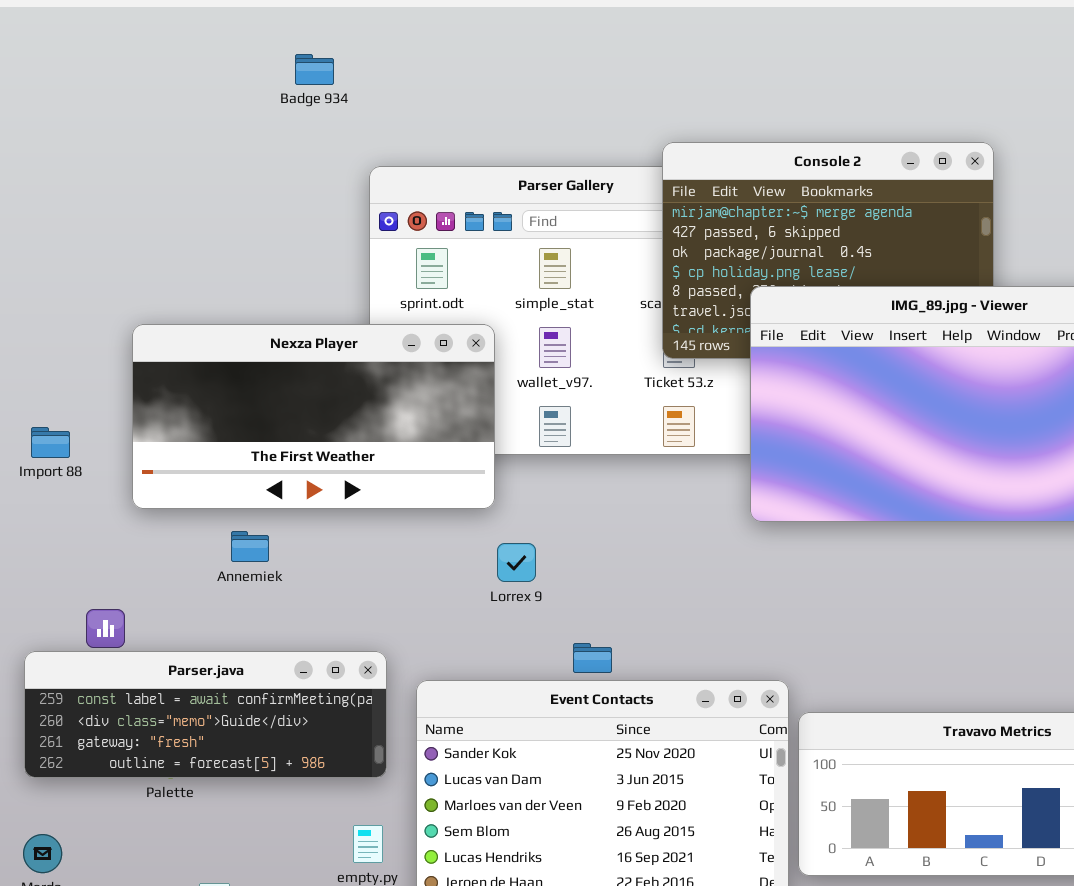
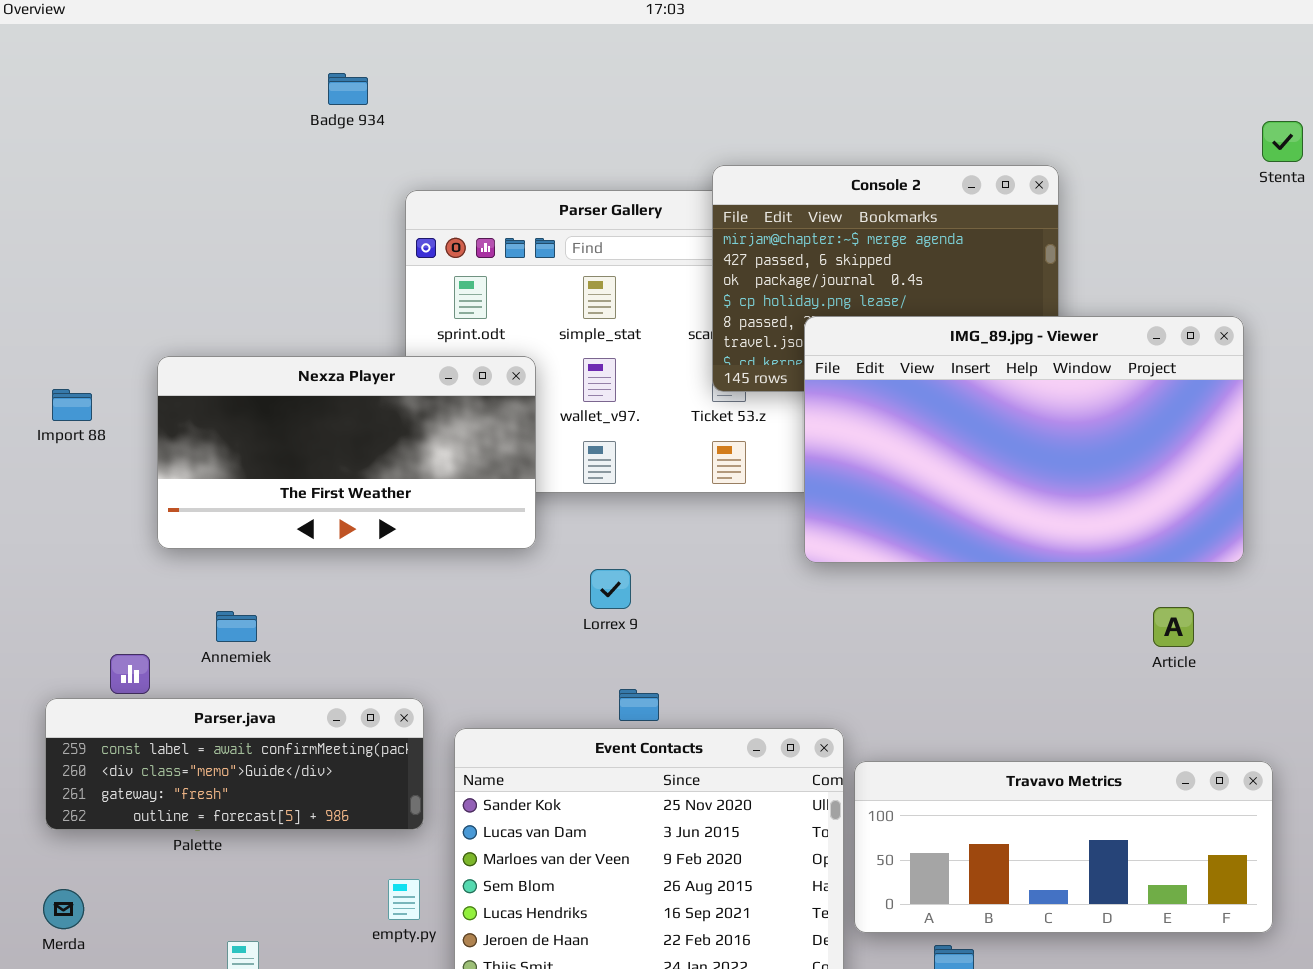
Import 88: [31,427,70,458] -> [52,389,92,421], moved
Annemiek: [231,531,269,562] -> [216,611,257,642], moved
Lorrex 9: [497,543,536,582] -> [590,569,631,609], moved

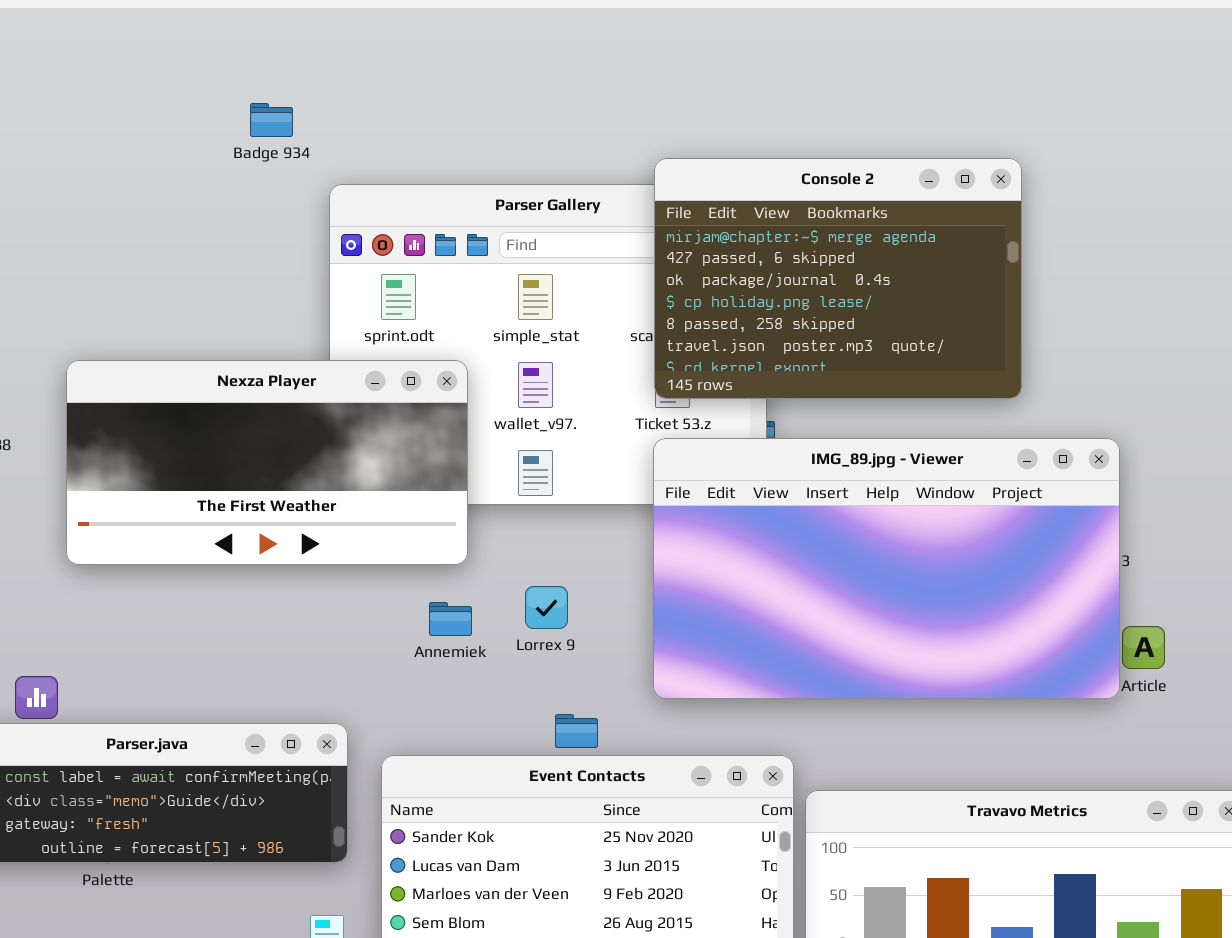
Badge 934: [328,73,368,105] -> [250,103,293,137], moved
IMG_89.jpg - Viewer: [804,316,1244,563] -> [653,438,1120,699], moved
Annemiek: [216,611,257,642] -> [429,602,472,636], moved

